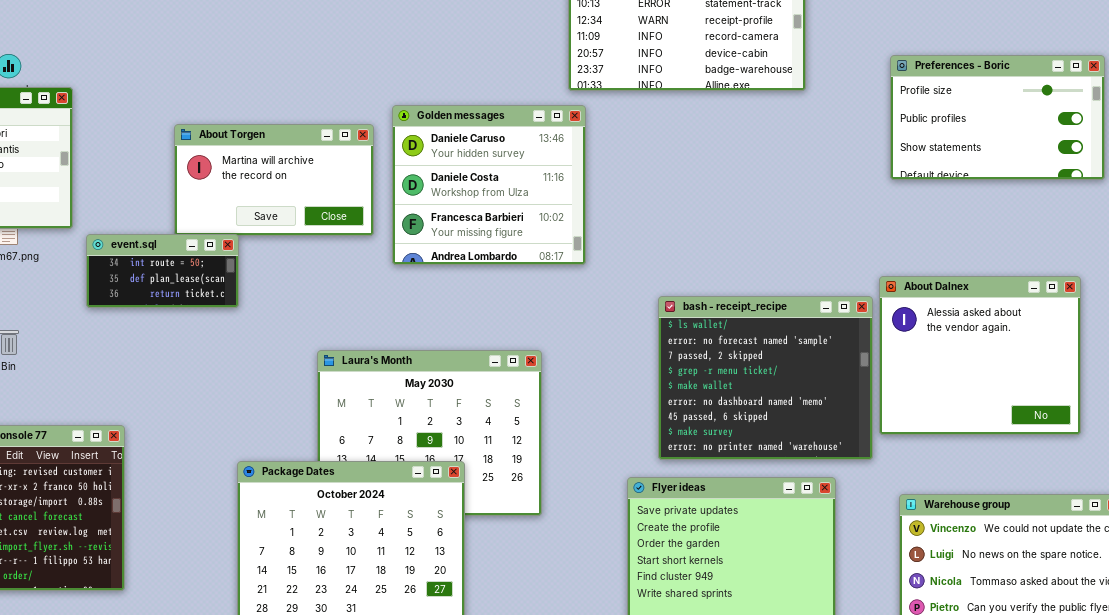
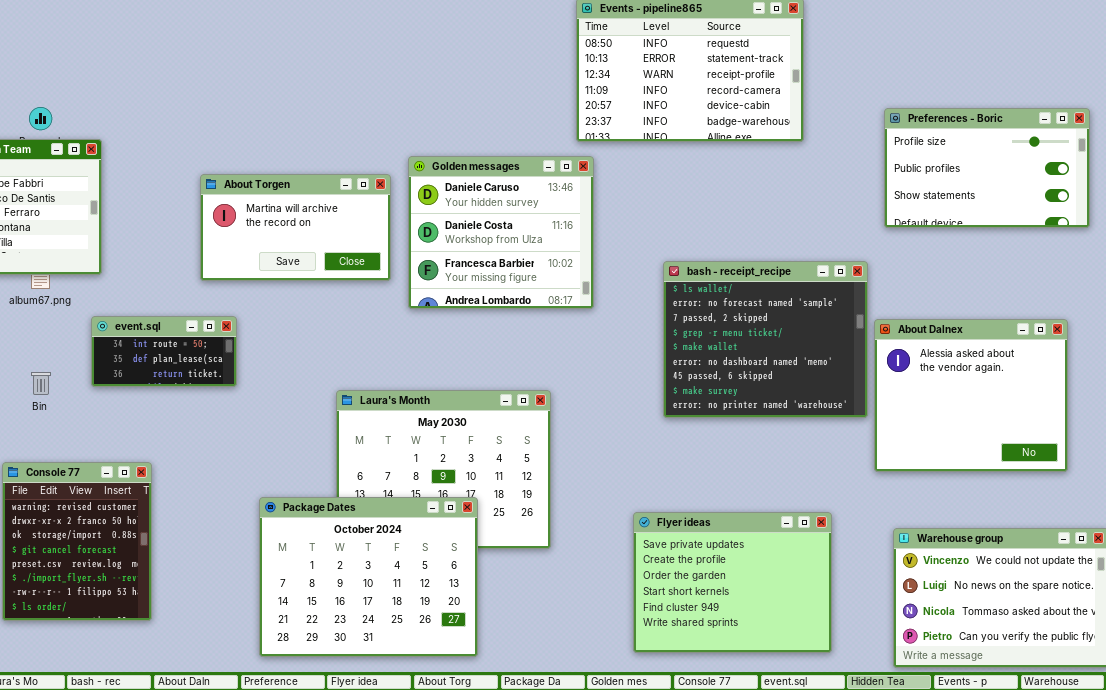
event.sql: [86,234,239,308] -> [91,316,237,387], moved
bash - receipt_recipe: [658,296,873,460] -> [663,261,868,418], moved

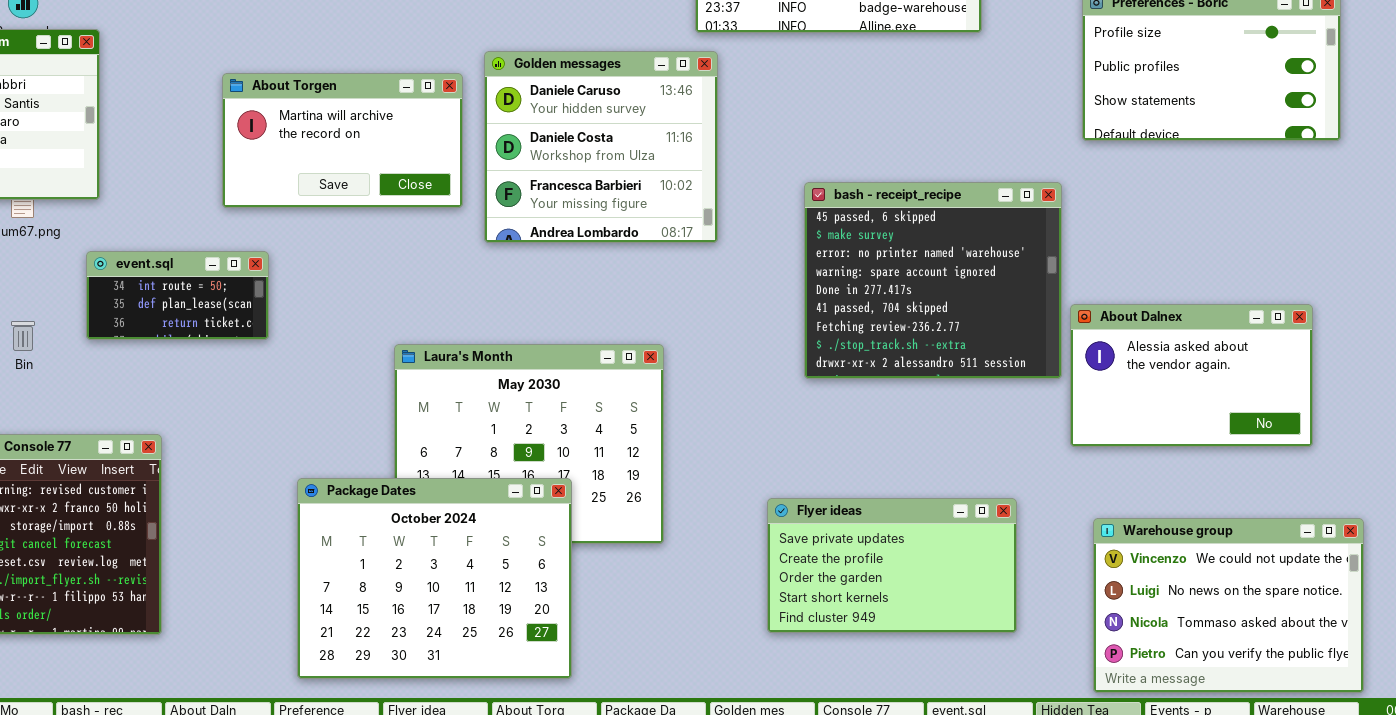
bash - receipt_recipe: [663,261,868,418] -> [804,182,1062,379], scrolled down 6 rows
About Dalnex: [874,319,1068,472] -> [1070,304,1313,447], resized
Flyer ideas: [633,512,832,653] -> [767,498,1017,633], resized

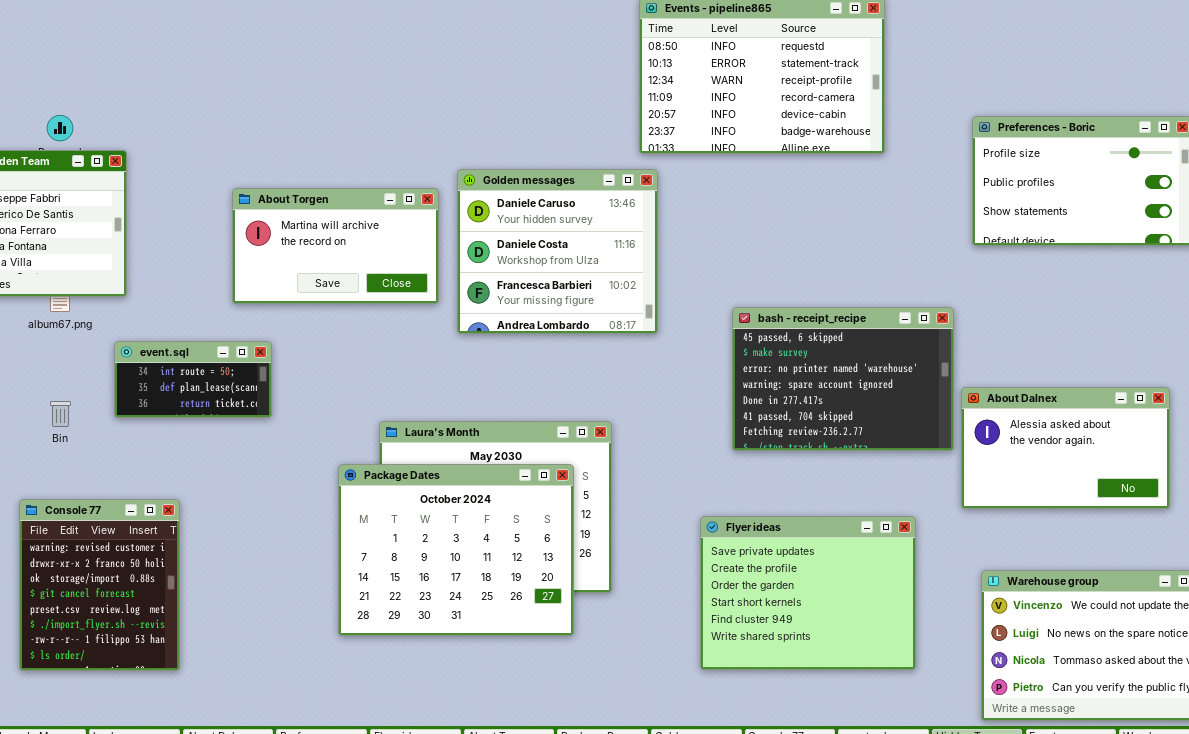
bash - receipt_recipe: [804,182,1062,379] -> [732,307,954,451], resized
Package Dates: [297,478,572,679] -> [338,464,574,636], moved
Flyer ideas: [767,498,1017,633] -> [700,516,916,670], resized

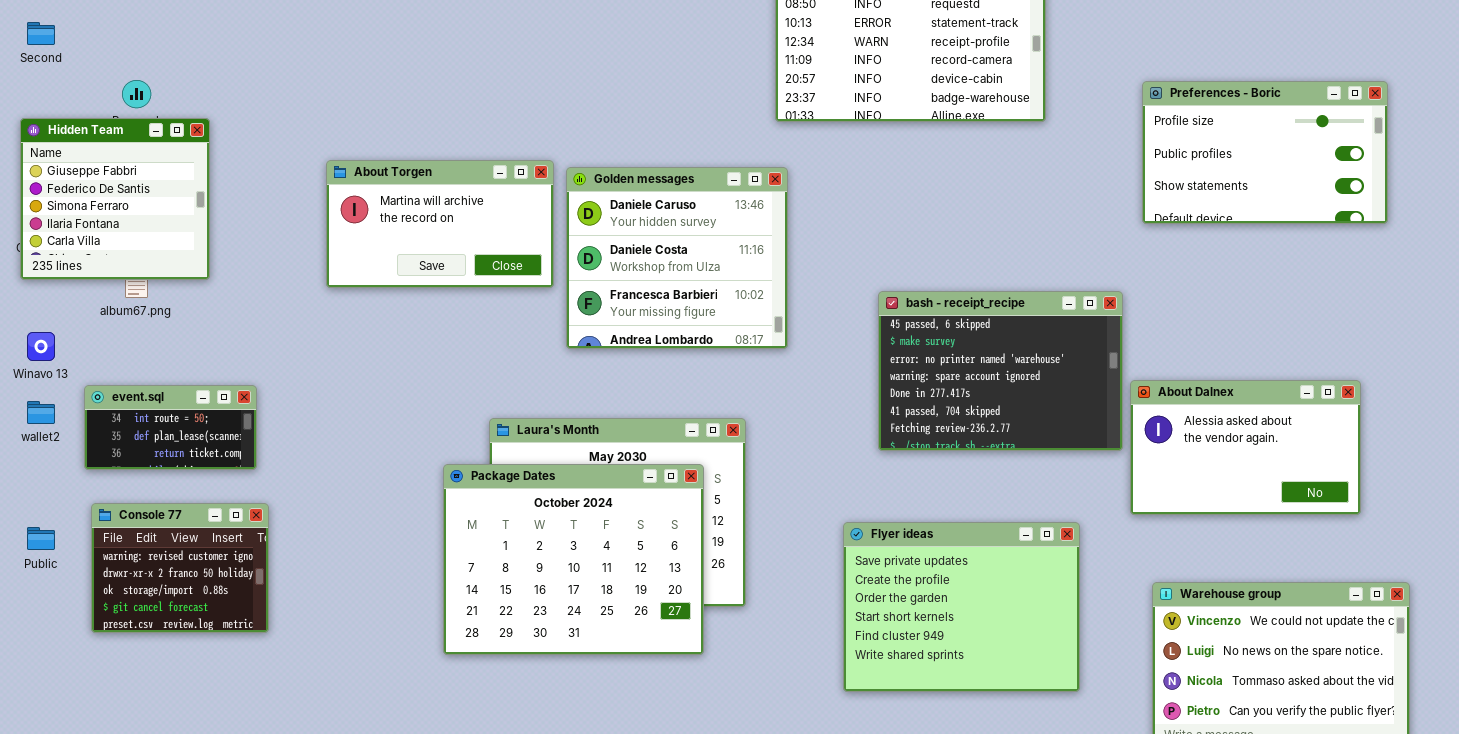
Golden messages: [457,169,658,334] -> [566,167,788,349], moved
event.sql: [114,341,272,418] -> [84,385,257,470], moved
Console 77: [19,499,180,671] -> [91,503,269,633], resized

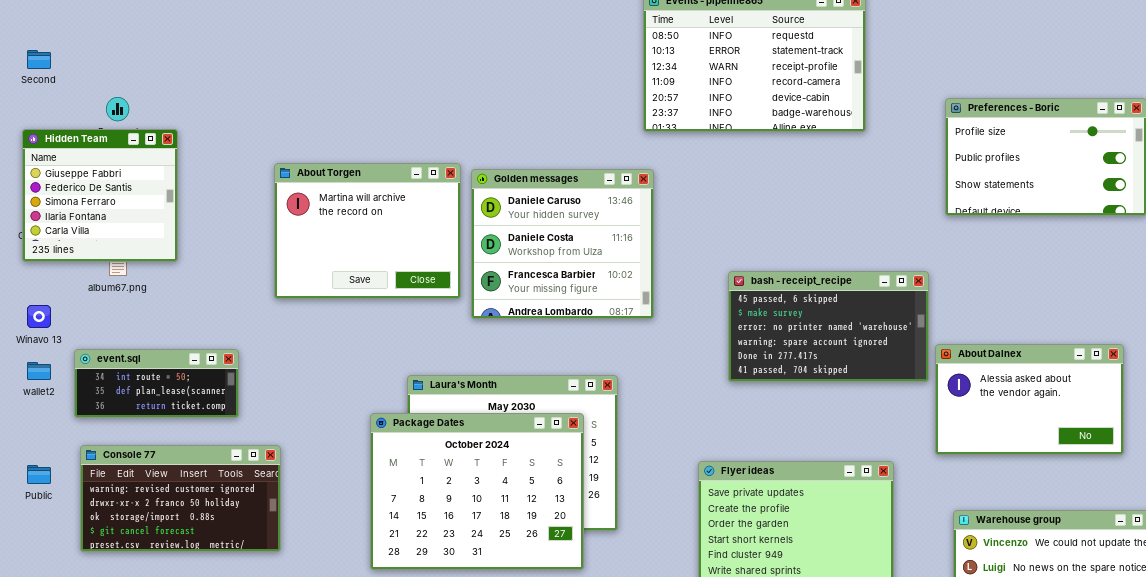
About Torgen: [326,160,554,288] -> [274,163,461,299], resized
bash - receipt_recipe: [878,291,1123,451] -> [728,271,929,382], resized
event.sql: [84,385,257,470] -> [74,349,239,418], resized
Console 77: [91,503,269,633] -> [80,445,281,552], resized

